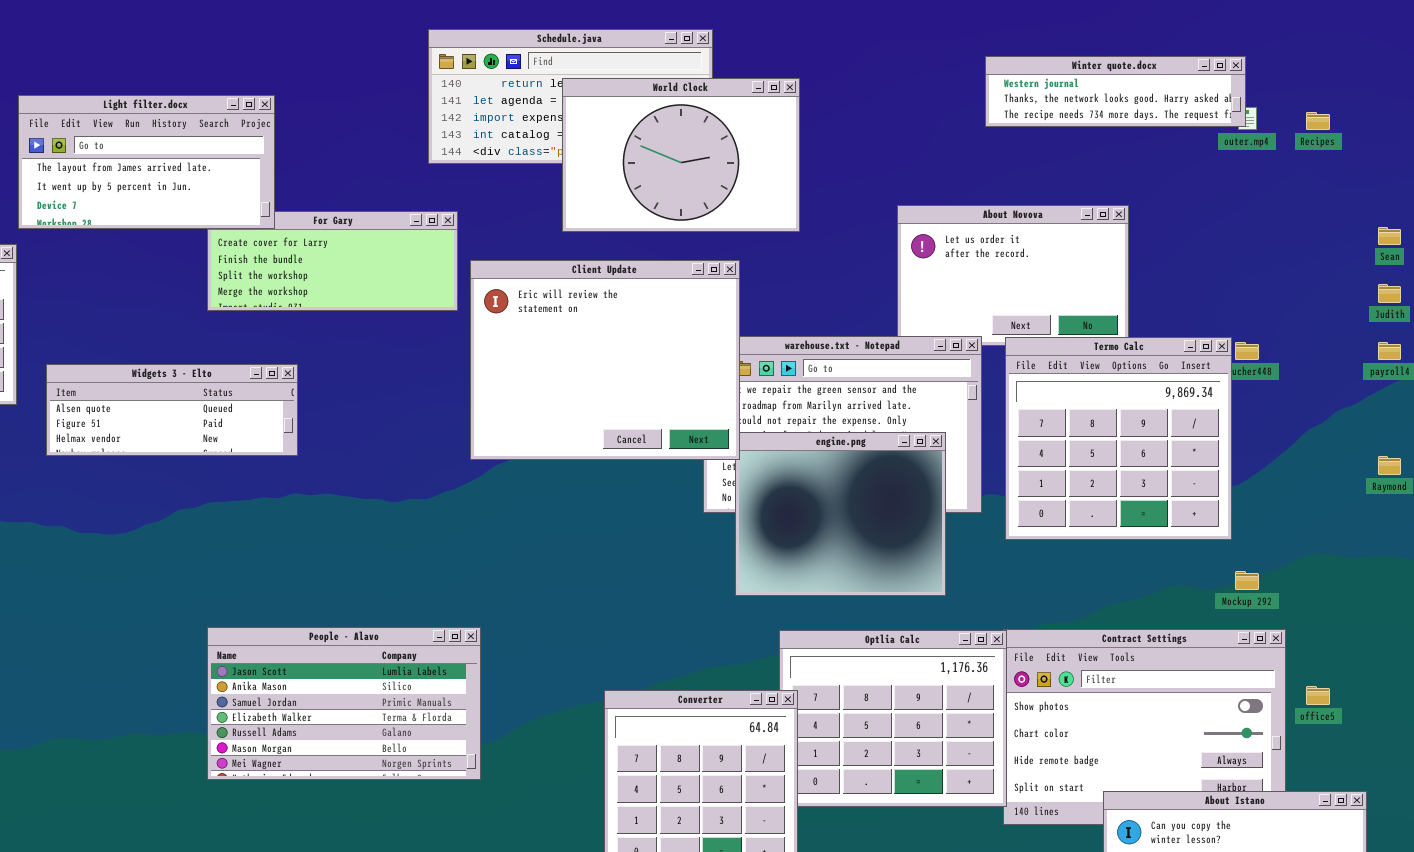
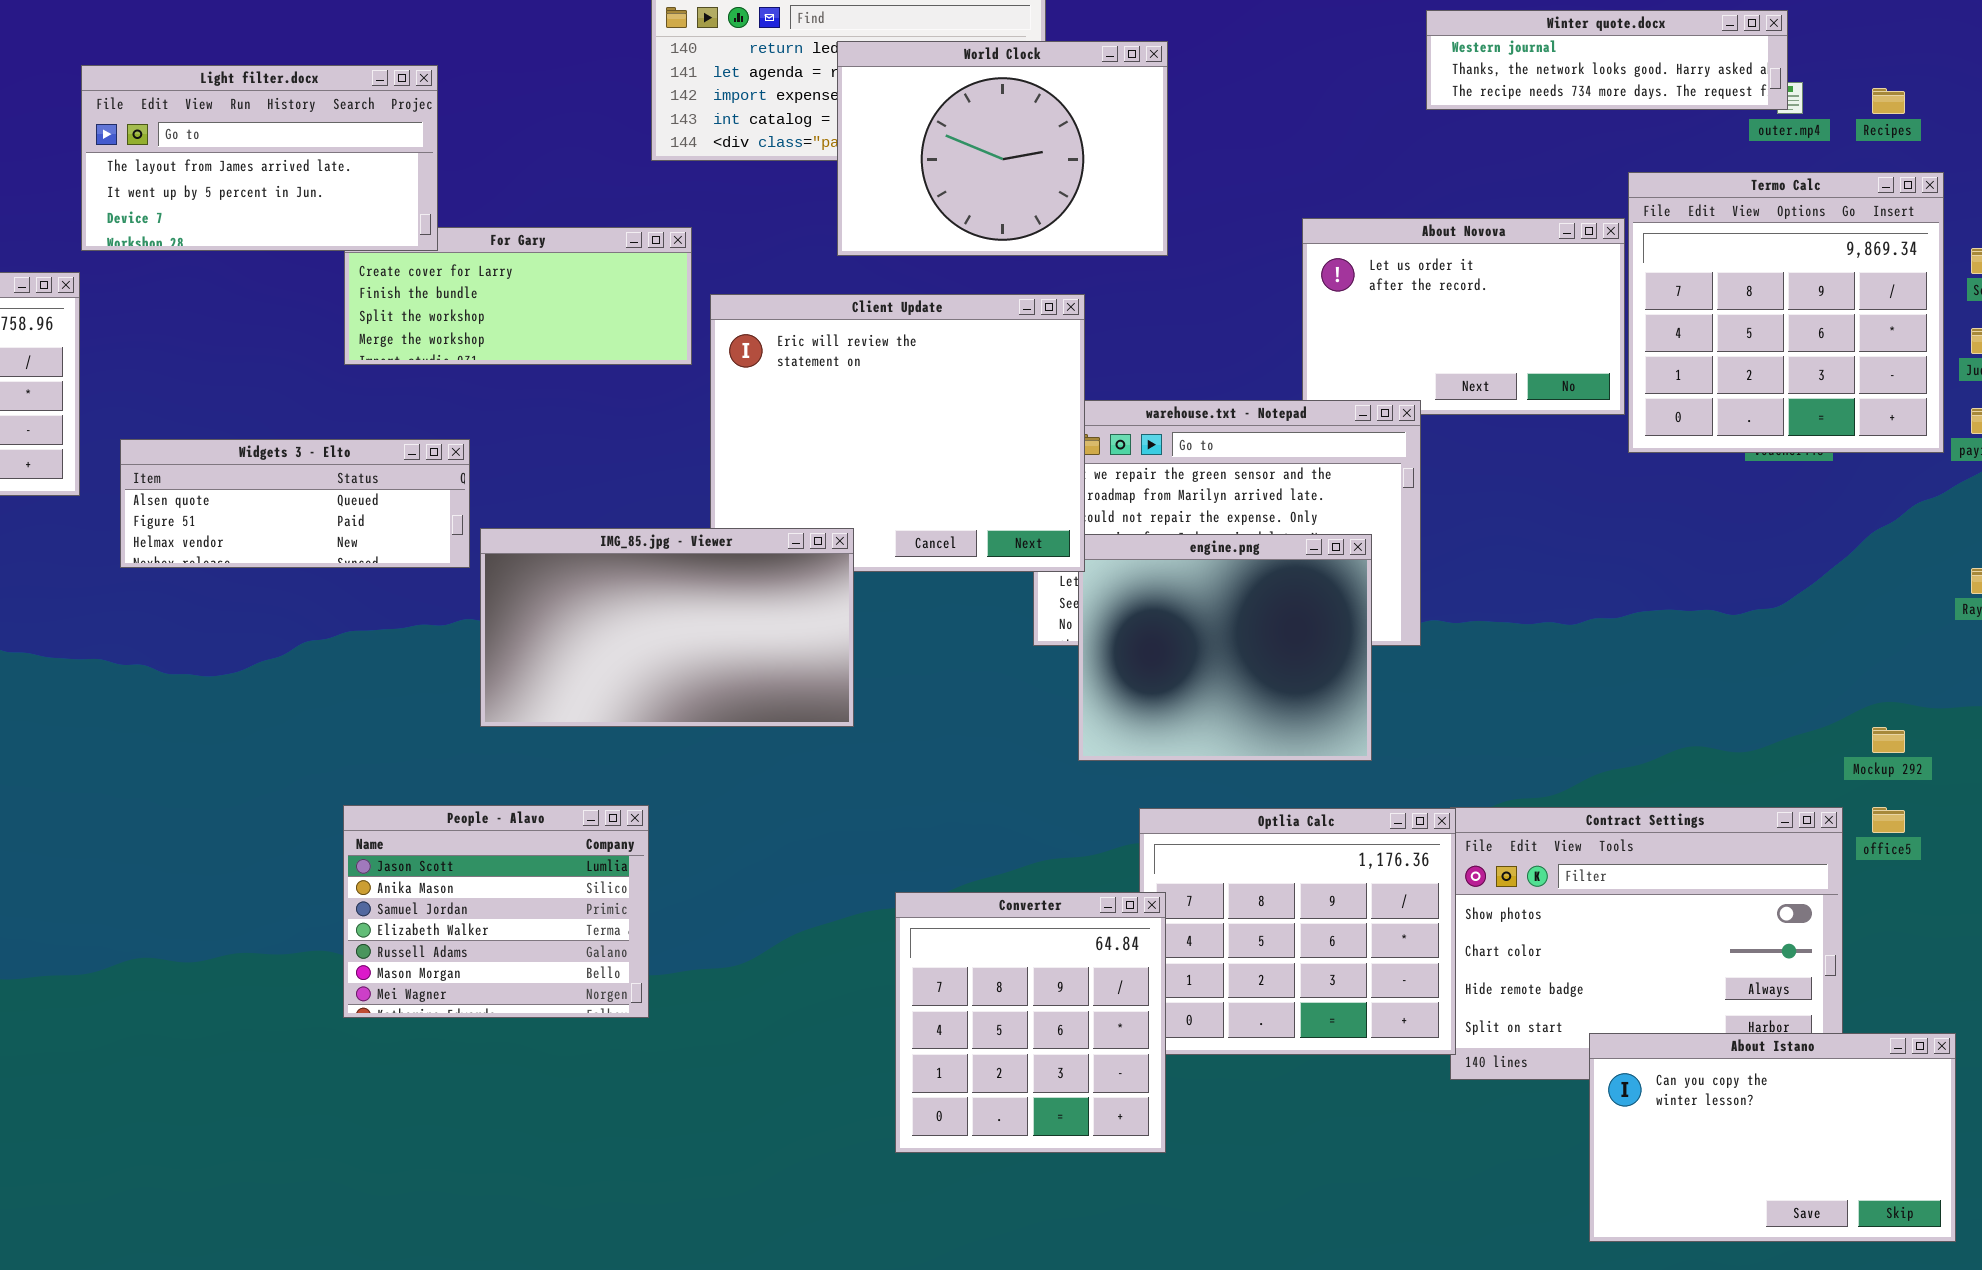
Termo Calc: [1005,337,1232,540] -> [1628,172,1944,453], moved
IMG_85.jpg - Viewer: none -> [480,528,854,727], opened
Mockup 292: [1235,571,1259,590] -> [1872,727,1905,753], moved
People - Alavo: [207,627,481,780] -> [343,805,649,1018], resized
office5: [1306,686,1330,705] -> [1872,807,1905,833], moved

